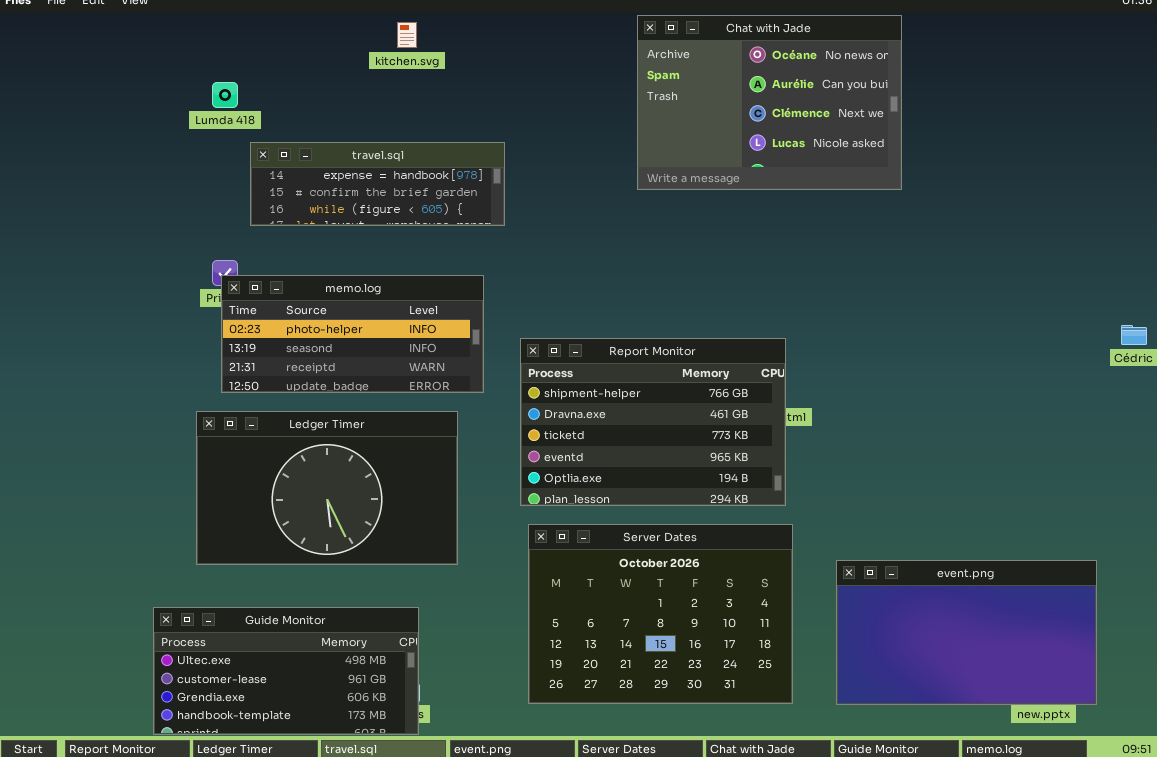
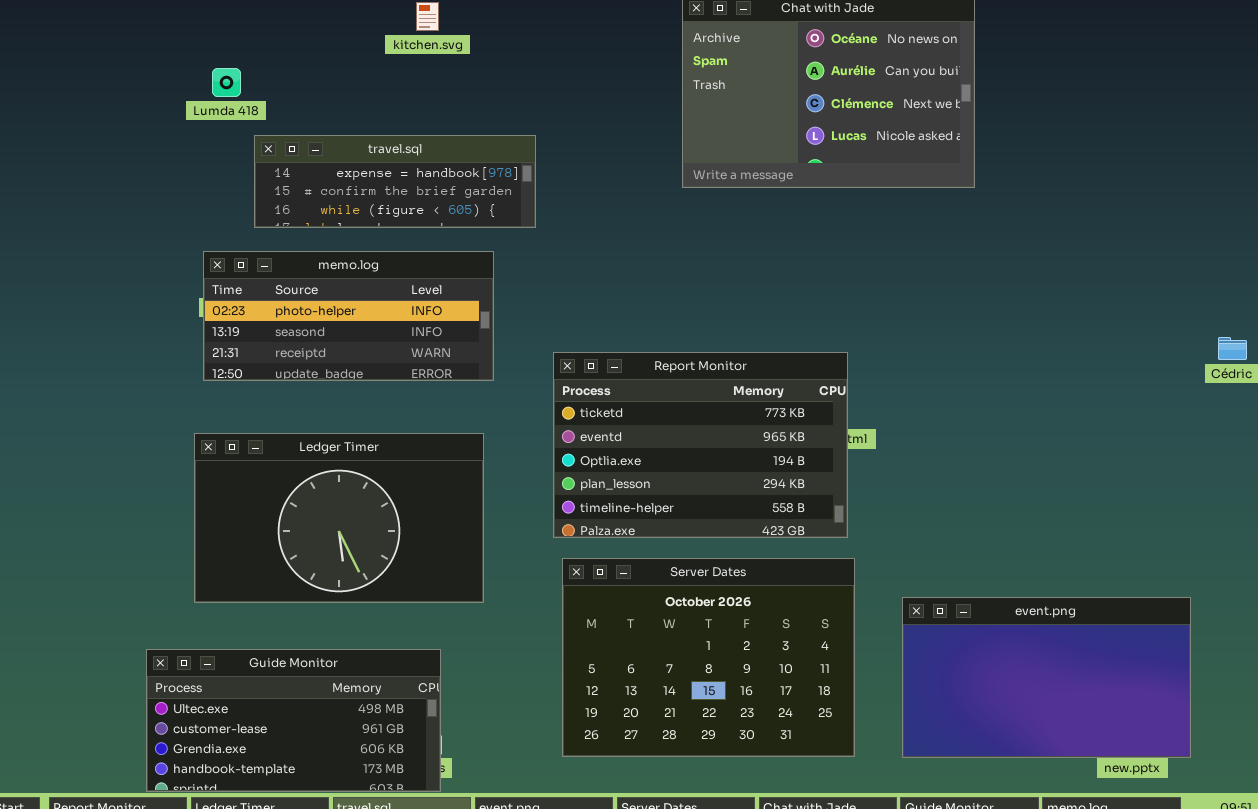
memo.log: [221,275,484,393] -> [203,251,494,381], moved
Report Monitor: [520,338,786,506] -> [553,352,848,538], scrolled down 2 rows

